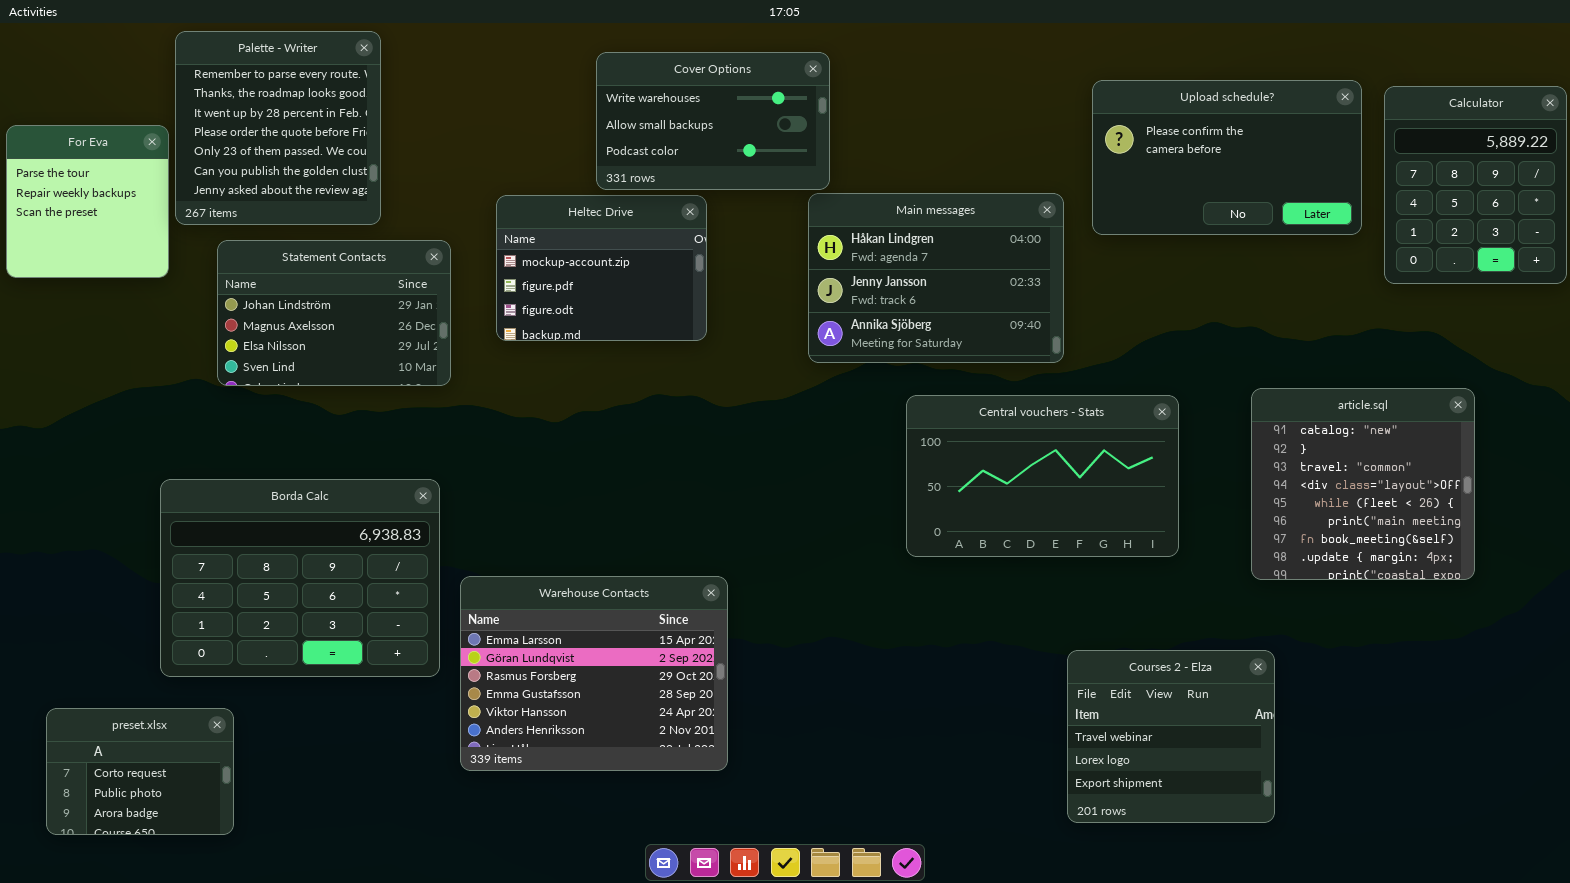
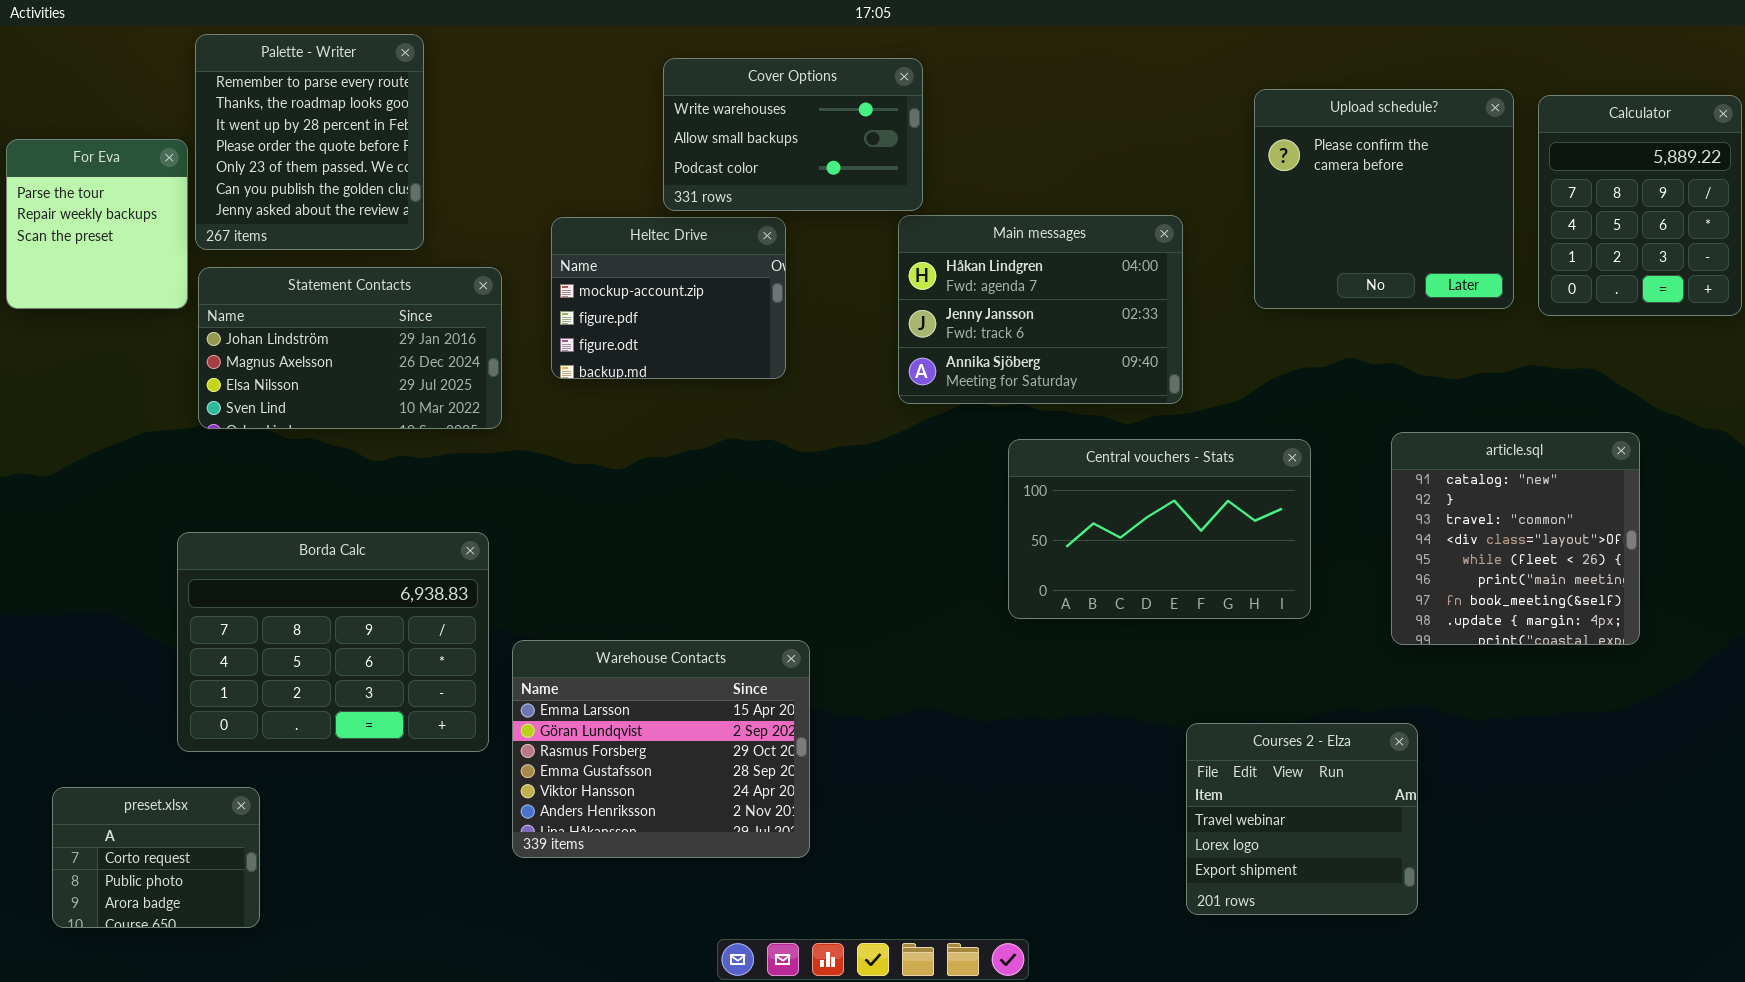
Upload schedule?: [1092,80,1362,235] -> [1254,89,1514,309], resized
Statement Contacts: [217,240,451,386] -> [198,267,502,429], resized

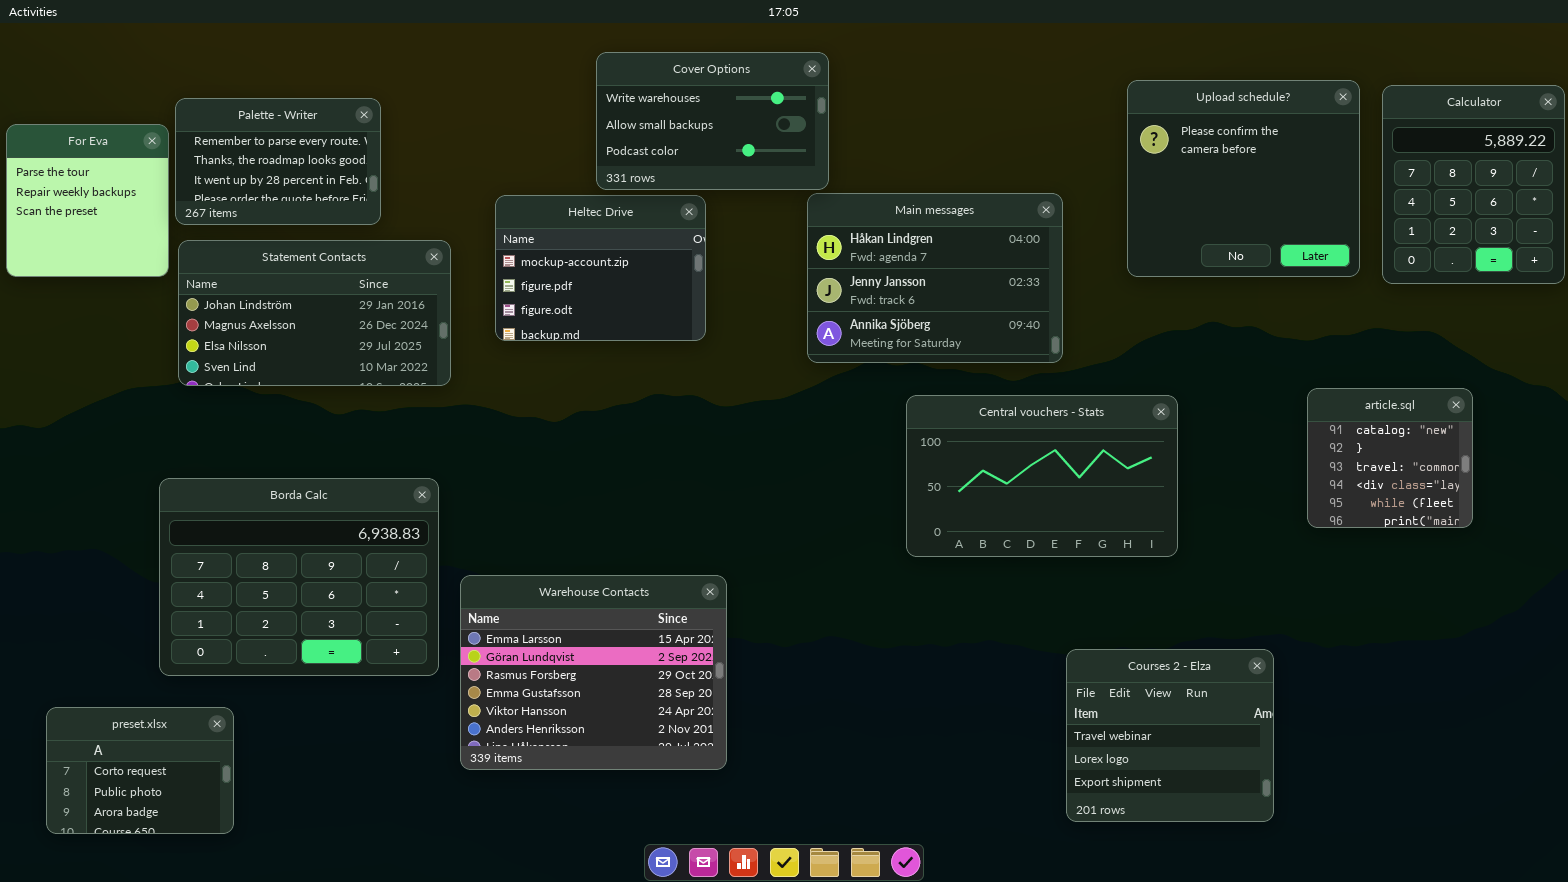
Palette - Writer: [195,34,424,250] -> [175,98,381,225], resized
article.sql: [1391,432,1640,645] -> [1307,388,1473,528], resized

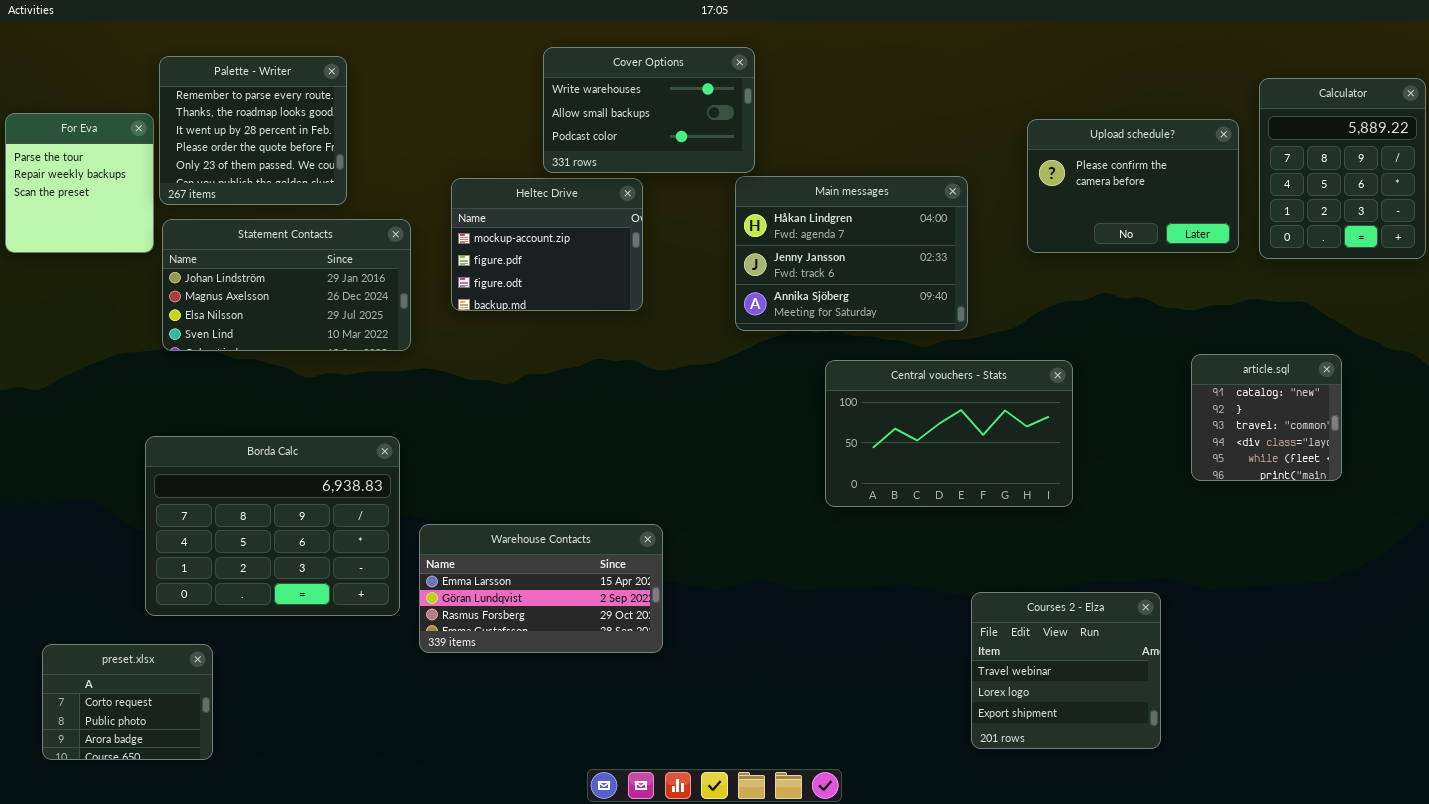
Upload schedule?: [1127,80,1360,277] -> [1027,119,1239,253], resized
Palette - Writer: [175,98,381,225] -> [159,56,347,205], resized
Warehouse Contacts: [460,575,727,770] -> [419,524,663,653], resized

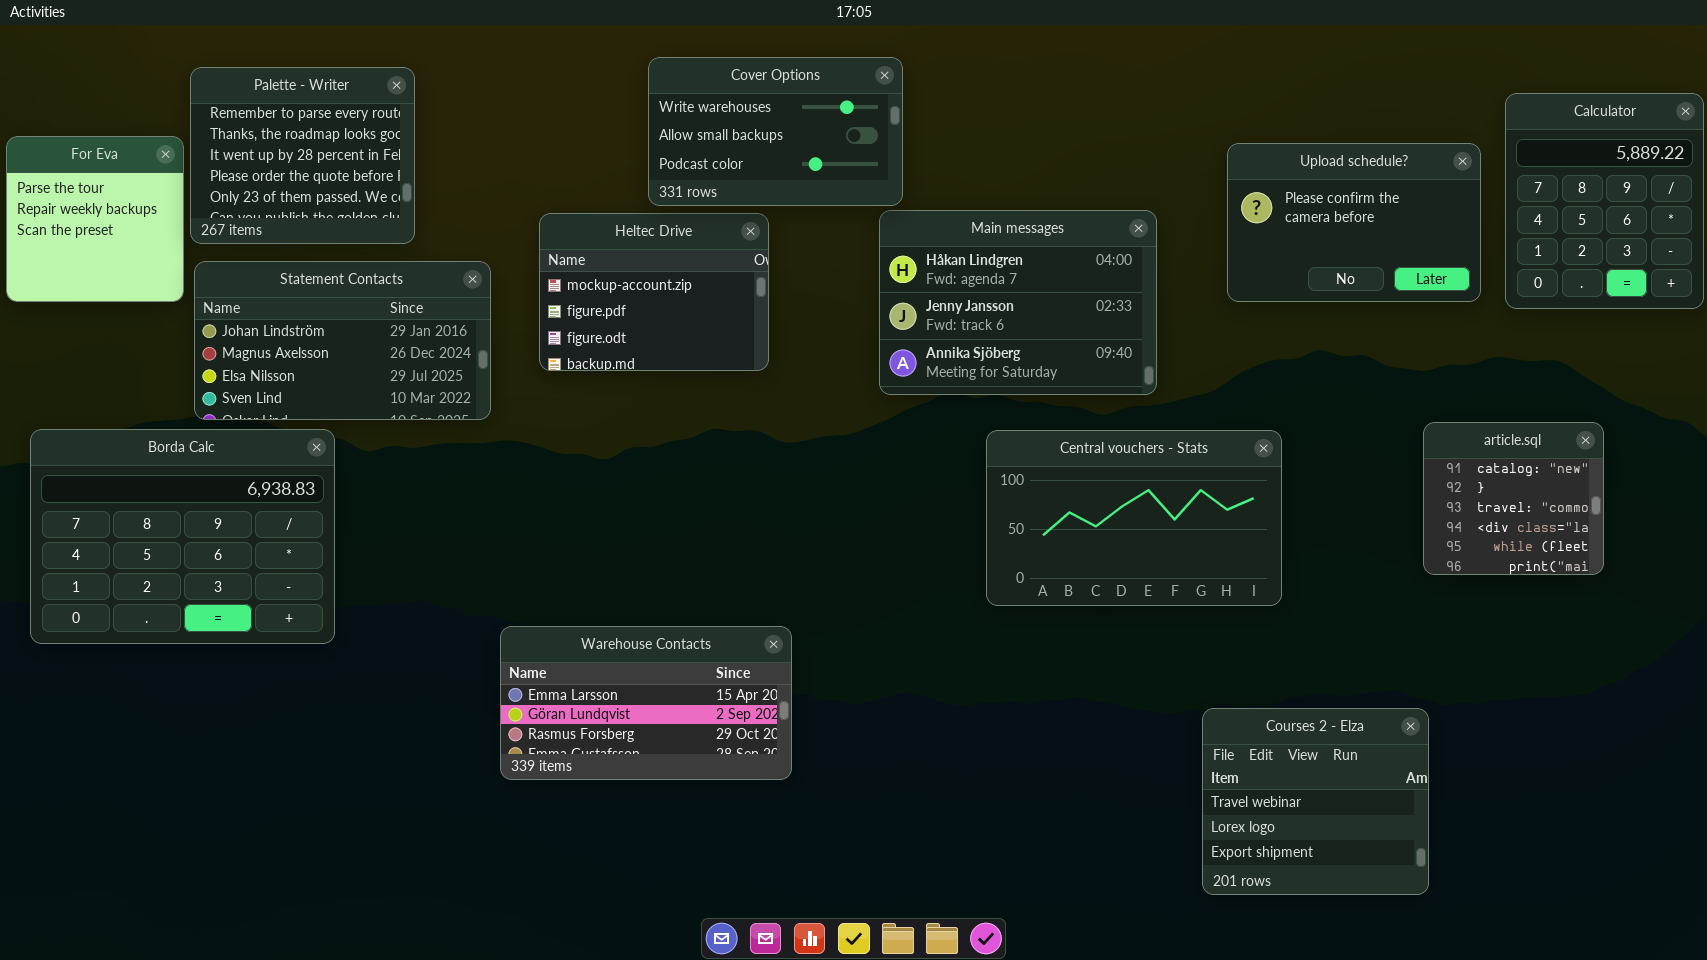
Borda Calc: [145,436,400,616] -> [30,429,335,644], moved
Courses 2 - Elza: [971,592,1161,749] -> [1202,708,1429,895], moved
preset.xlsx: [42,644,213,760] -> none, closed

